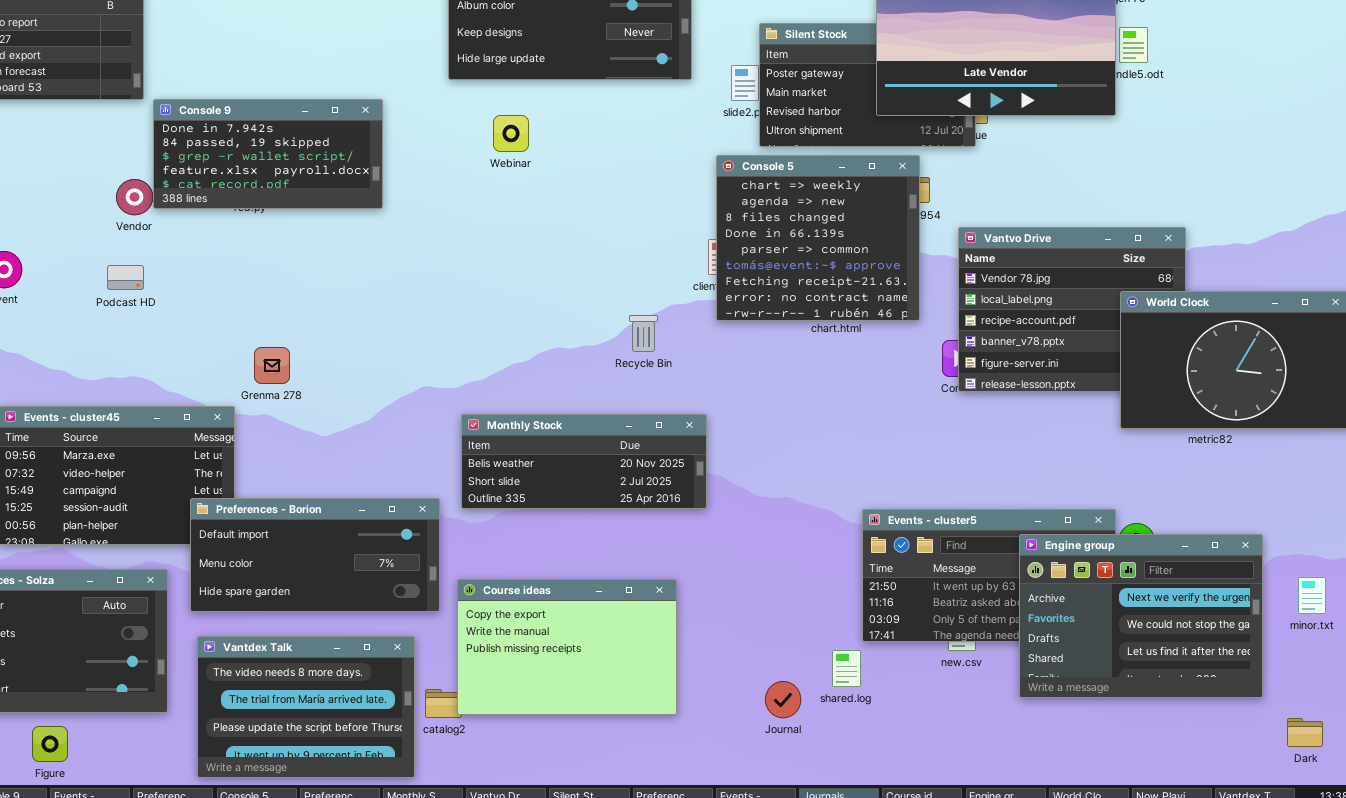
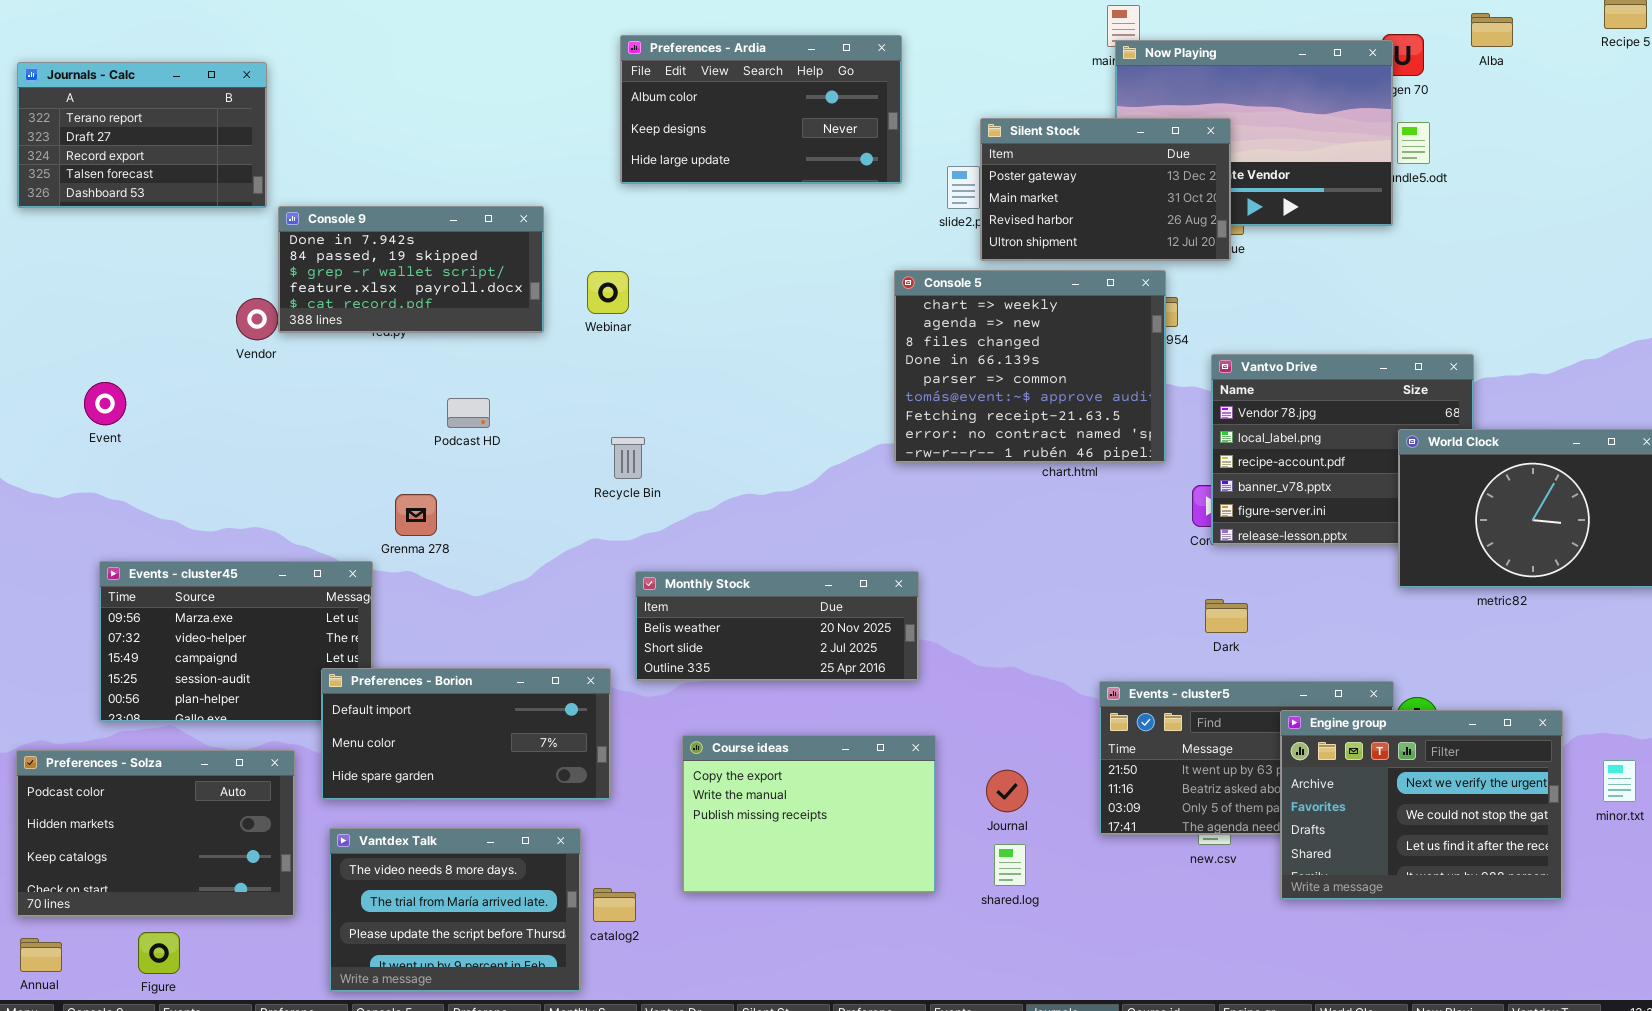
Silent Stock: [759,23,976,147] -> [980,118,1231,261], raised
Webinar: [493,115,529,152] -> [587,271,629,314], moved
Console 5: [716,155,920,321] -> [894,270,1166,463], resized
Podcast HD: [107,265,144,290] -> [447,398,490,428], moved
Recycle Bin: [629,315,658,352] -> [611,437,645,479], moved
Course ideas: [457,579,677,715] -> [682,735,936,893], moved
shared.log: [832,650,861,687] -> [994,844,1026,886], moved
Journal: [765,681,801,718] -> [986,770,1028,812], moved
Dark: [1287,718,1323,747] -> [1205,599,1248,633], moved

